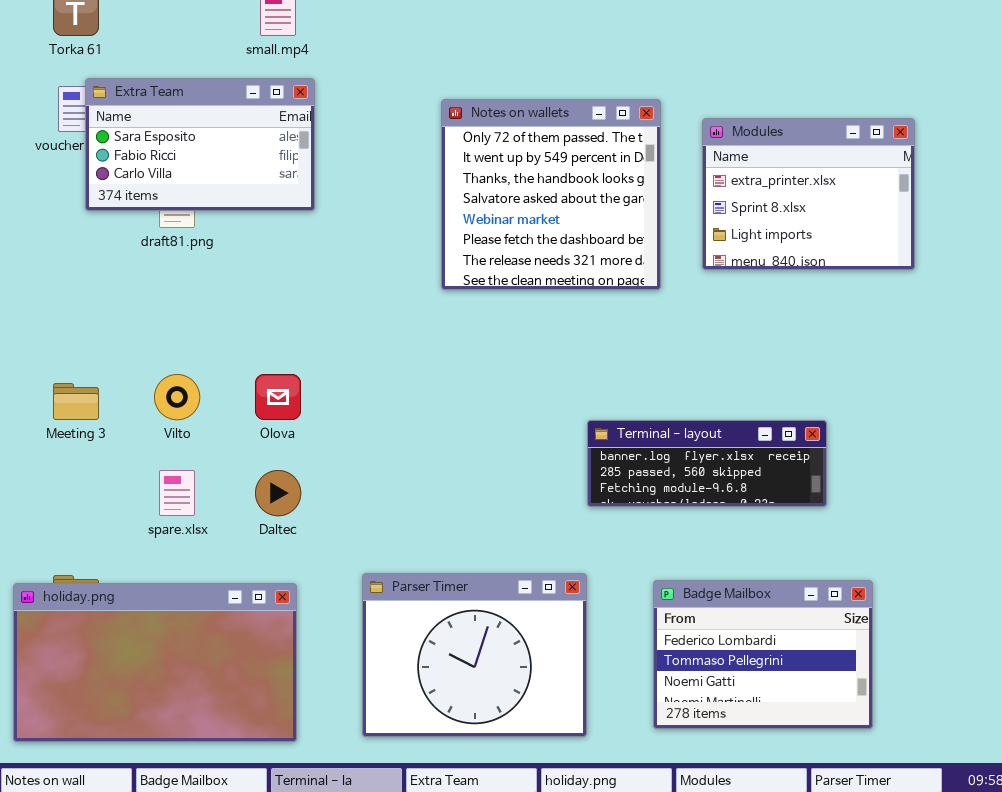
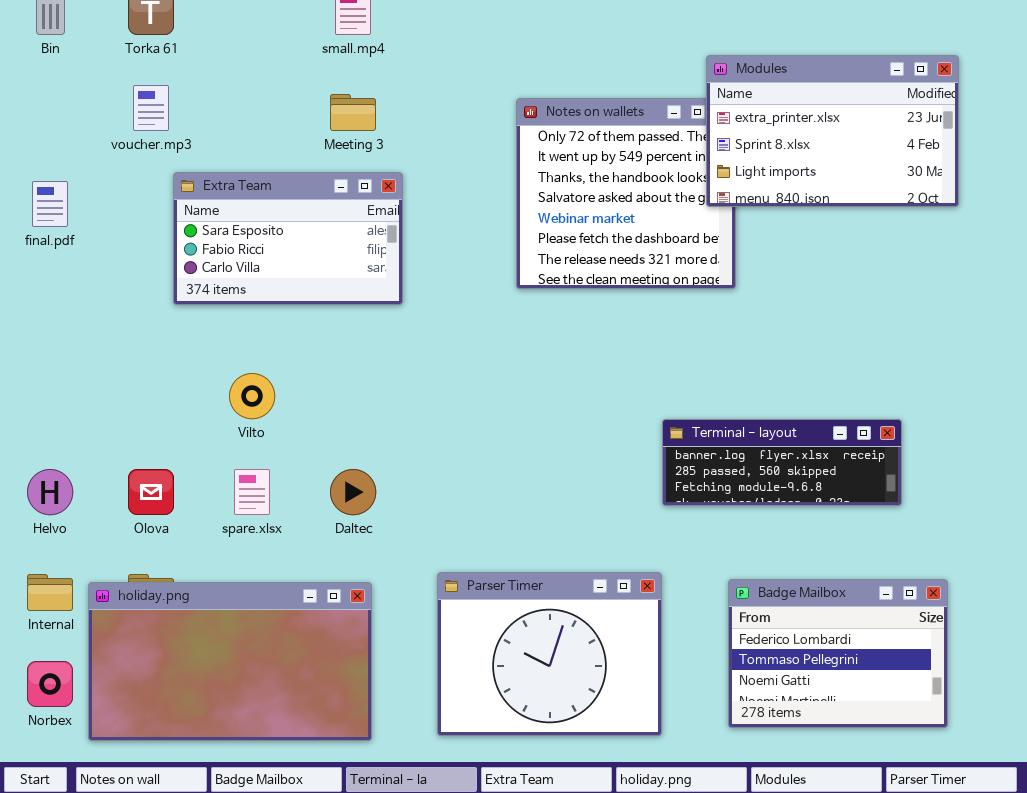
Extra Team: [85,78,315,211] -> [173,172,403,305], moved
Modules: [702,118,915,270] -> [706,55,959,207], moved, resized
Olova: [255,374,301,420] -> [128,469,174,515], moved
Meeting 3: [53,383,99,420] -> [330,94,376,131], moved

